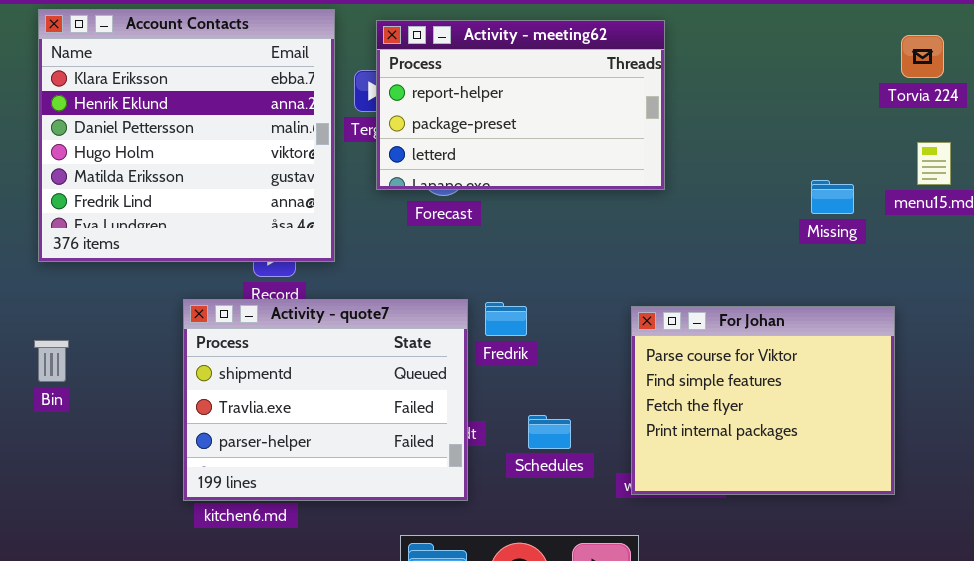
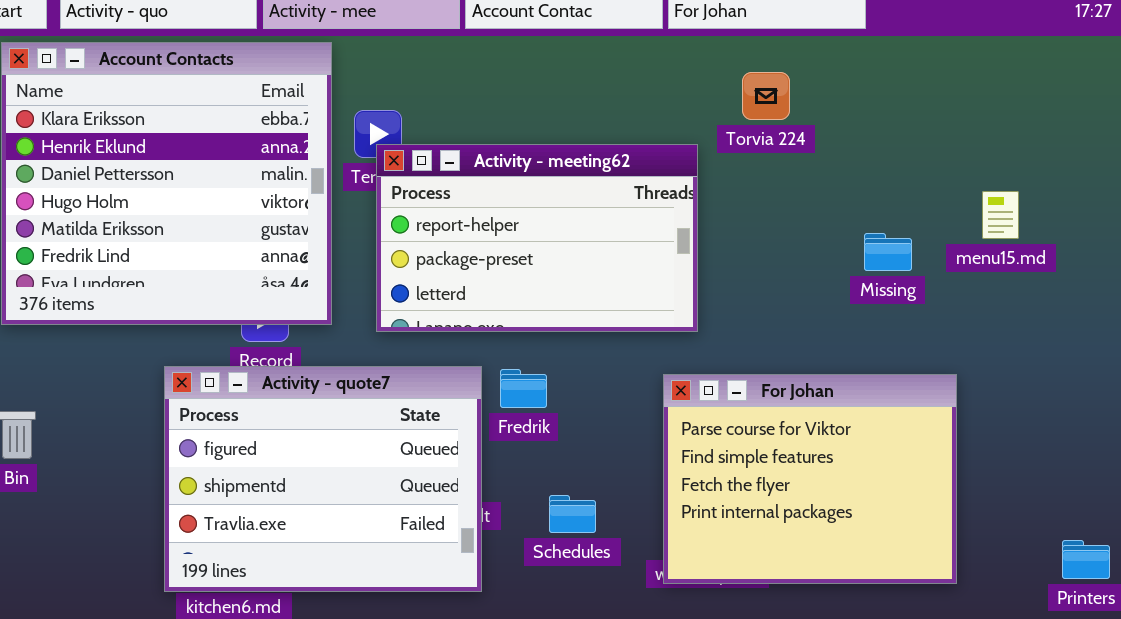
Activity - meeting62: [376,20,665,190] -> [376,144,698,332], moved
Torvia 224: [901,35,944,78] -> [742,72,790,120], moved
Activity - quote7: [183,299,468,501] -> [164,366,482,592], scrolled up 1 row

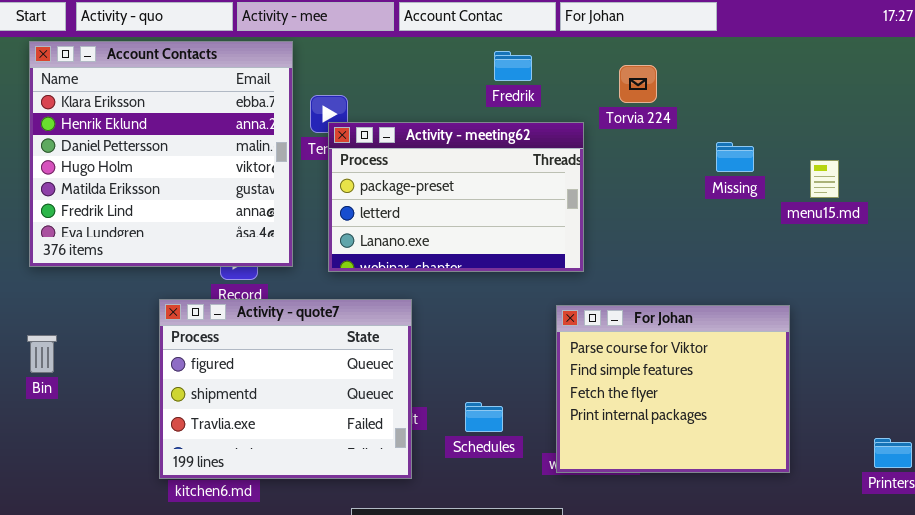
Activity - meeting62: [376,144,698,332] -> [328,122,584,272], scrolled down 1 row
Missing: [864,233,912,271] -> [716,142,754,172], moved
Fredrik: [500,369,547,408] -> [494,51,532,81], moved

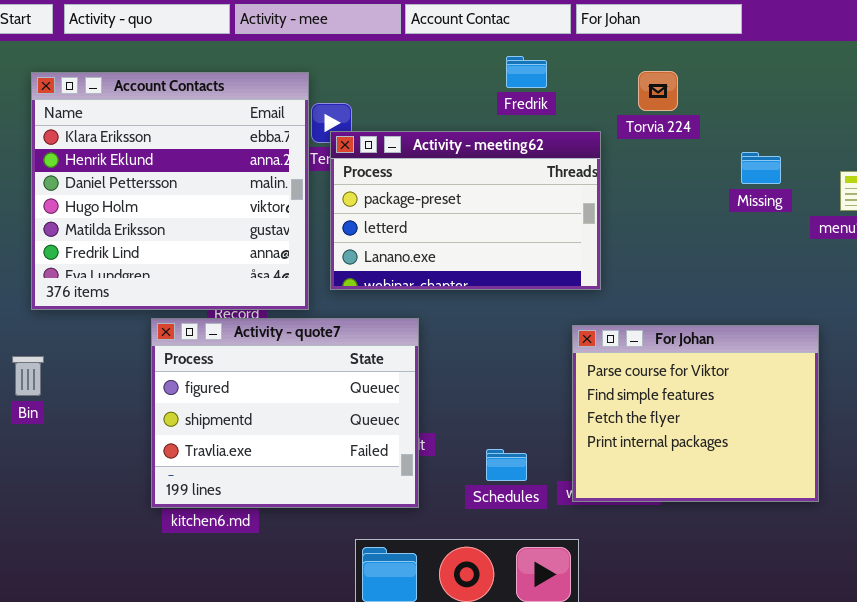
Account Contacts: [29,41,293,267] -> [31,72,309,310], moved
Schedules: [465,402,503,432] -> [486,449,527,481], moved

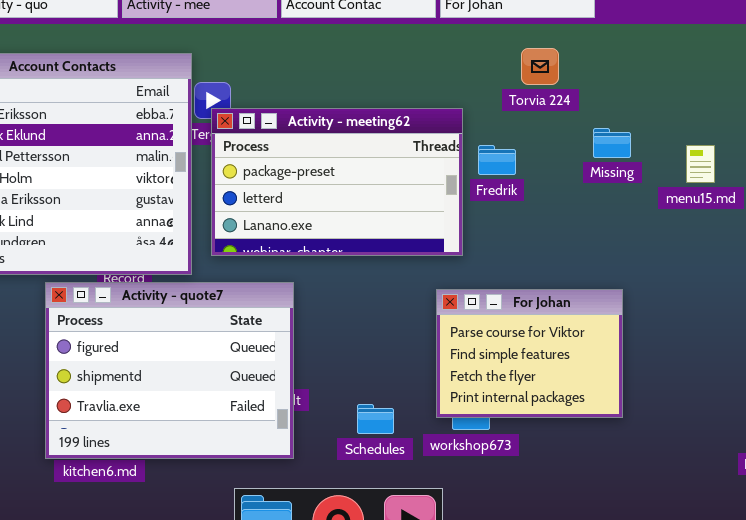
Fredrik: [506,56,547,88] -> [478,145,516,175], moved
Torvia 224: [638,71,678,111] -> [521,48,559,85], moved
For Johan: [572,325,819,502] -> [436,289,623,418], resized

